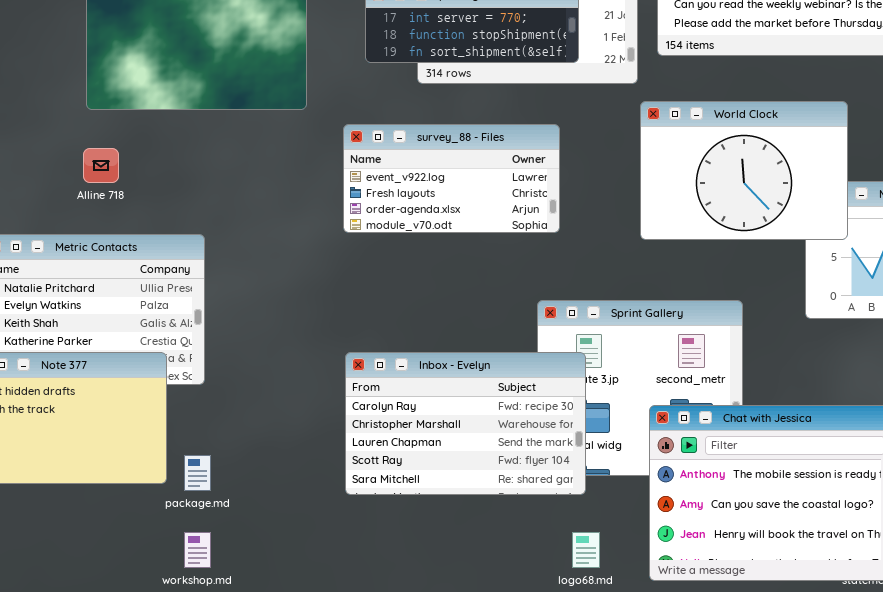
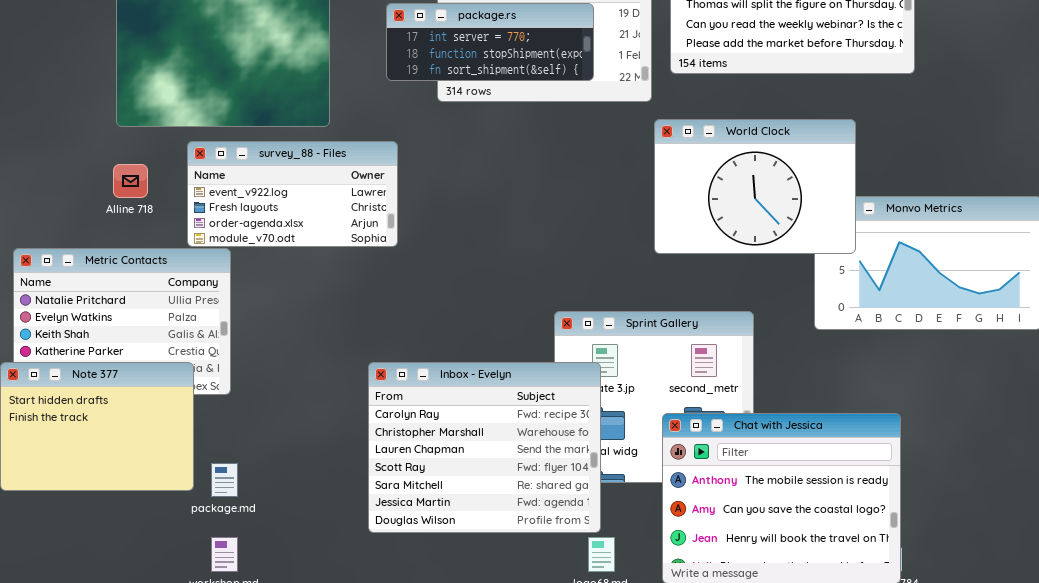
survey_88 - Files: [343,124,560,233] -> [187,141,398,247], moved
Inbox - Evelyn: [345,352,586,495] -> [368,362,601,533], resized

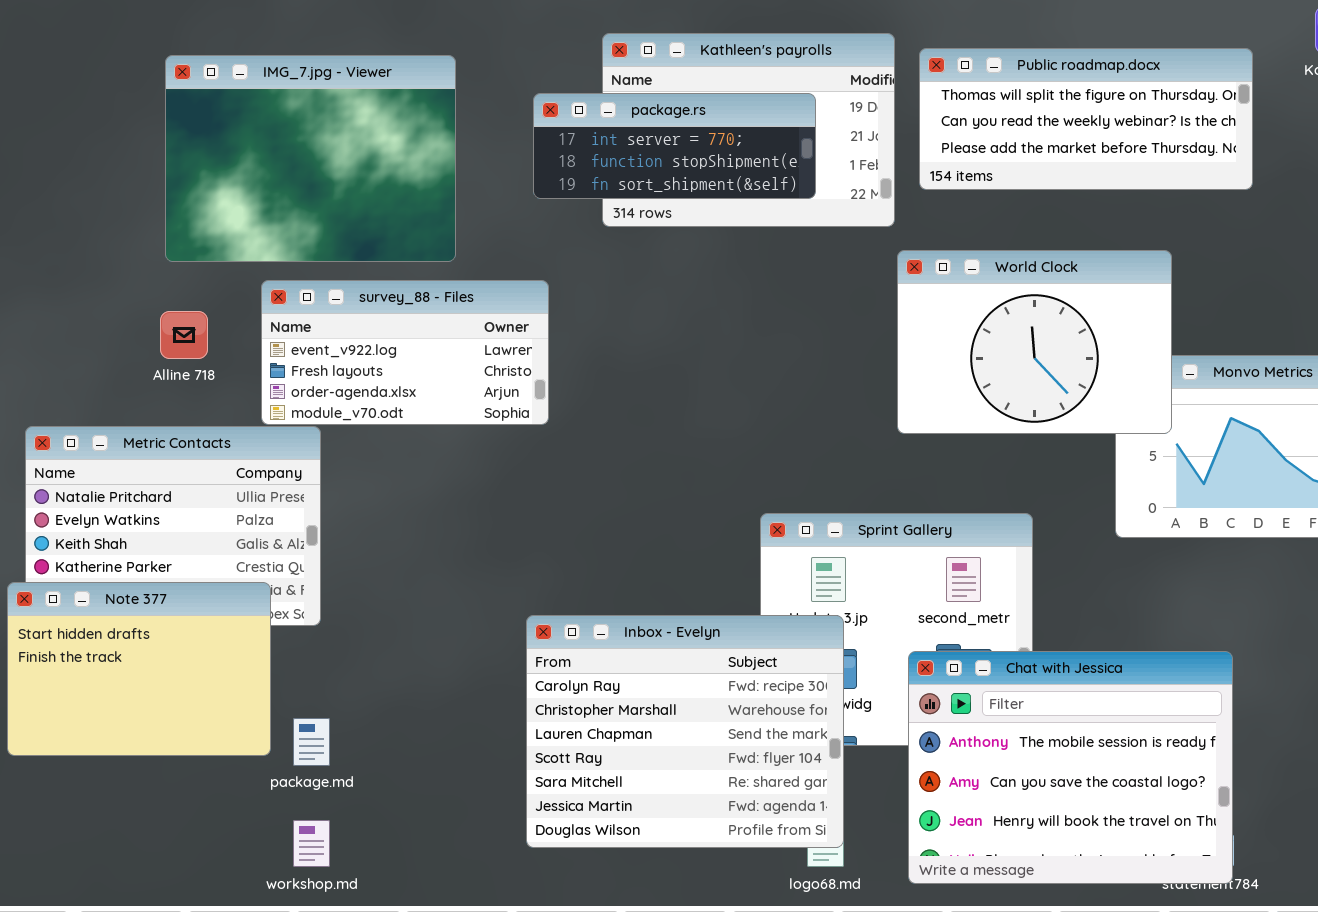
Inbox - Evelyn: [368,362,601,533] -> [526,615,844,848], moved

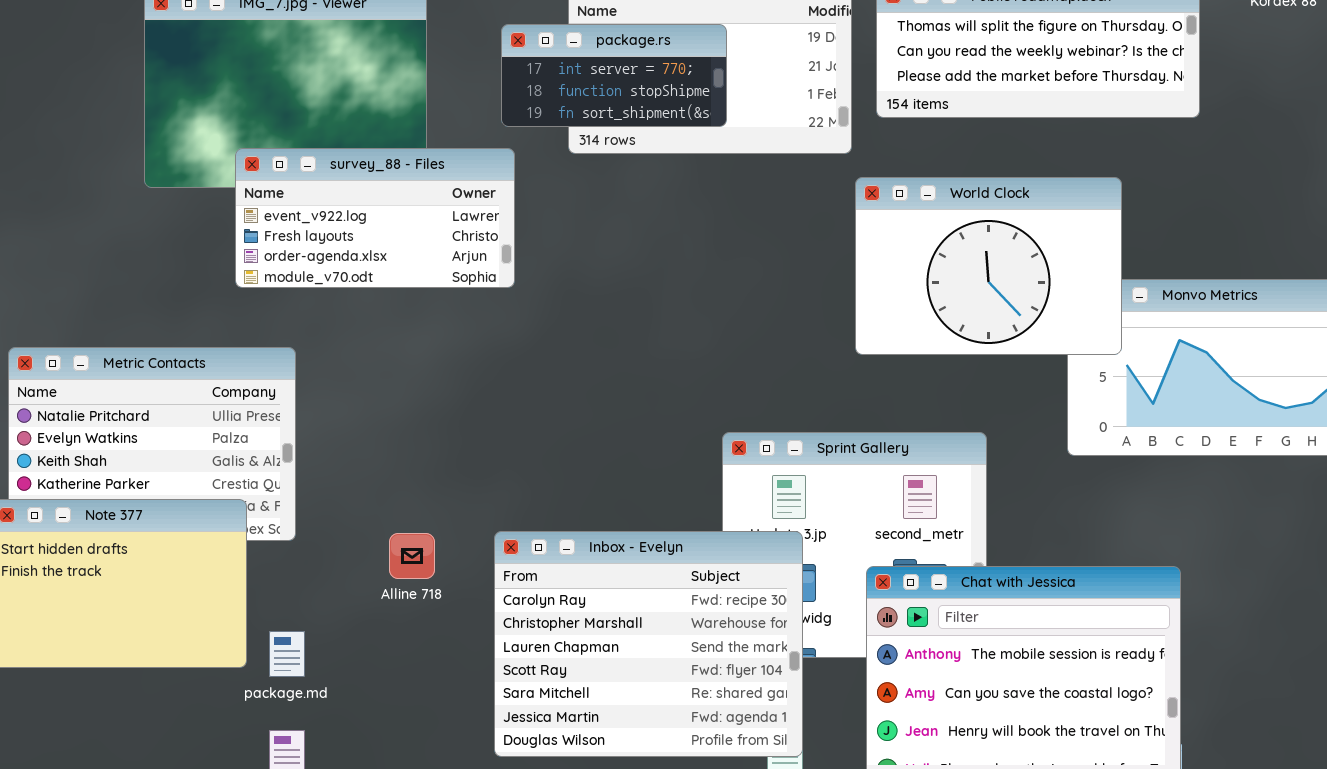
package.rs: [533,93,816,199] -> [501,24,727,127], resized
survey_88 - Files: [261,280,549,425] -> [235,148,515,288], moved
Alline 718: [160,311,208,359] -> [389,533,435,579], moved

